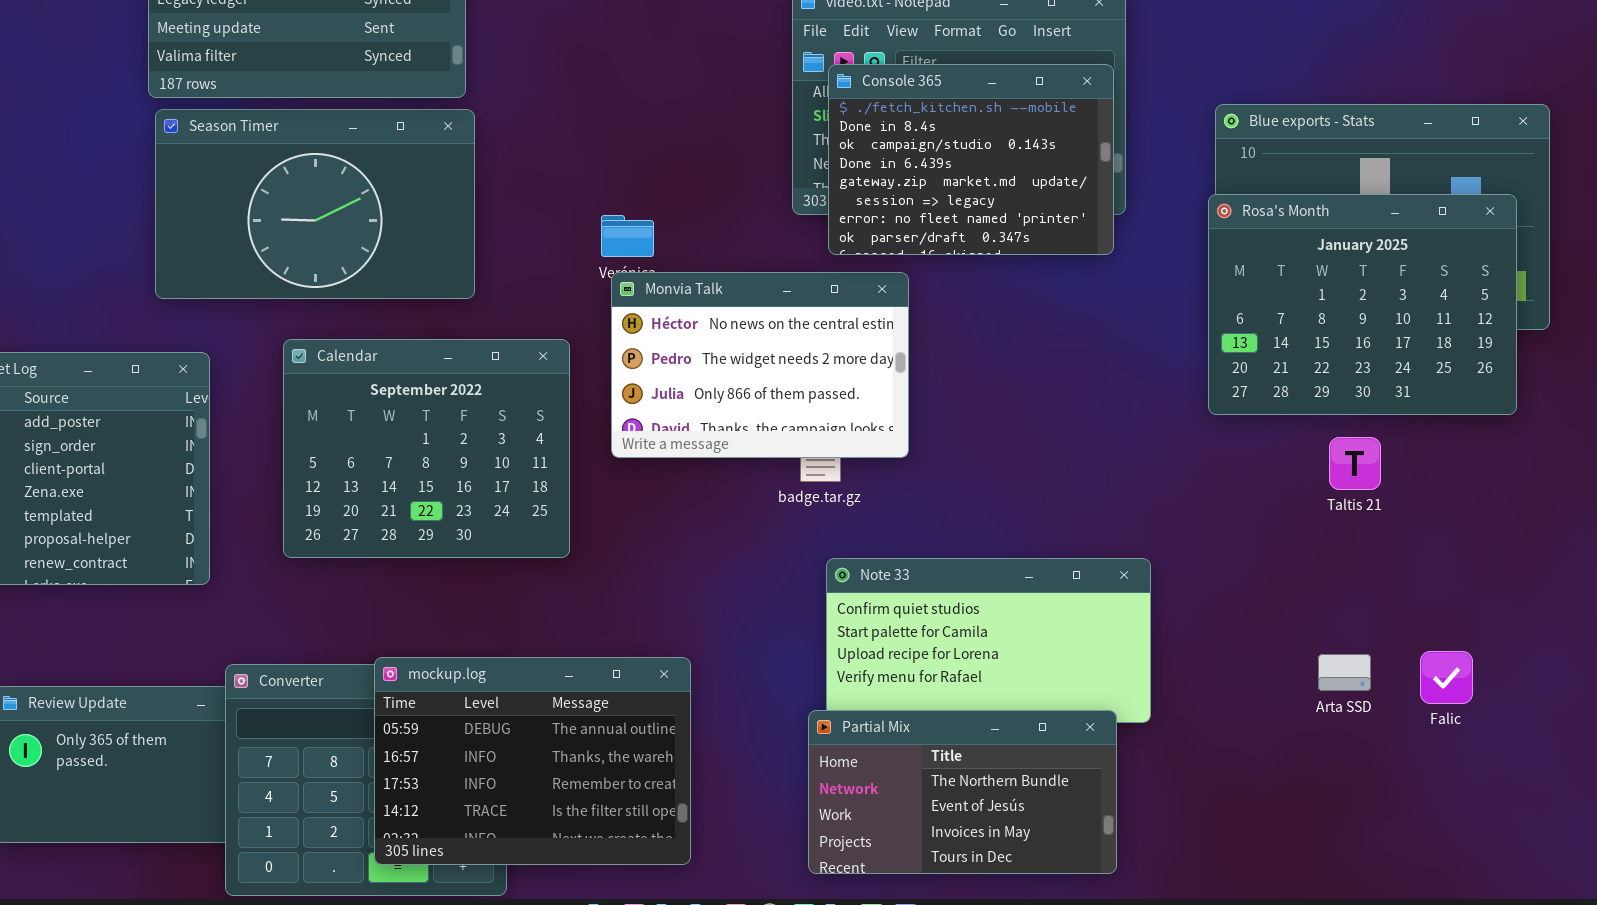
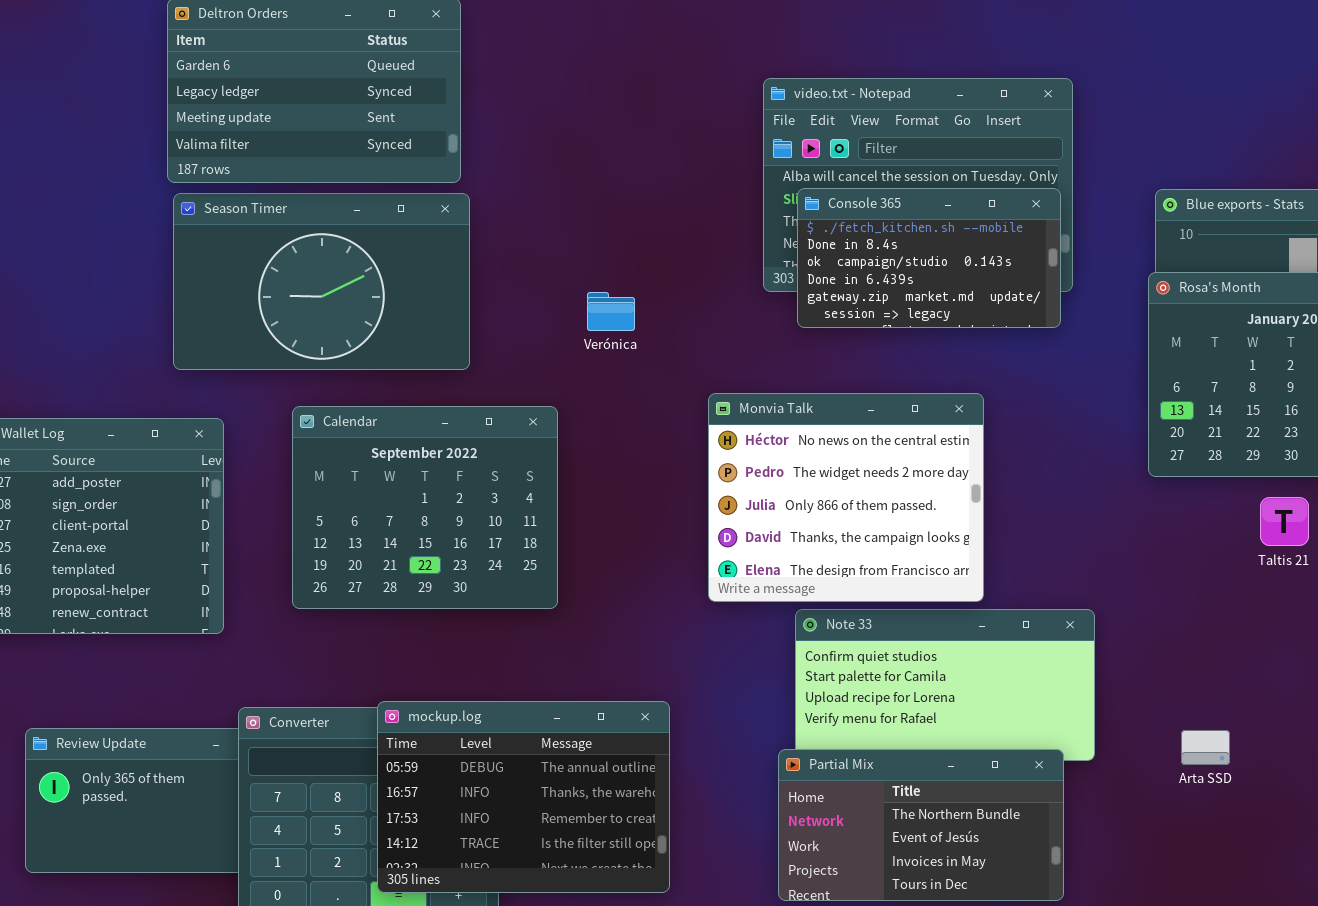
Console 365: [828,64,1114,255] -> [797,188,1061,328], resized
Monvia Talk: [611,272,909,458] -> [708,393,984,602], moved, resized
Arta SSD: [1318,654,1371,691] -> [1181,730,1230,765], moved

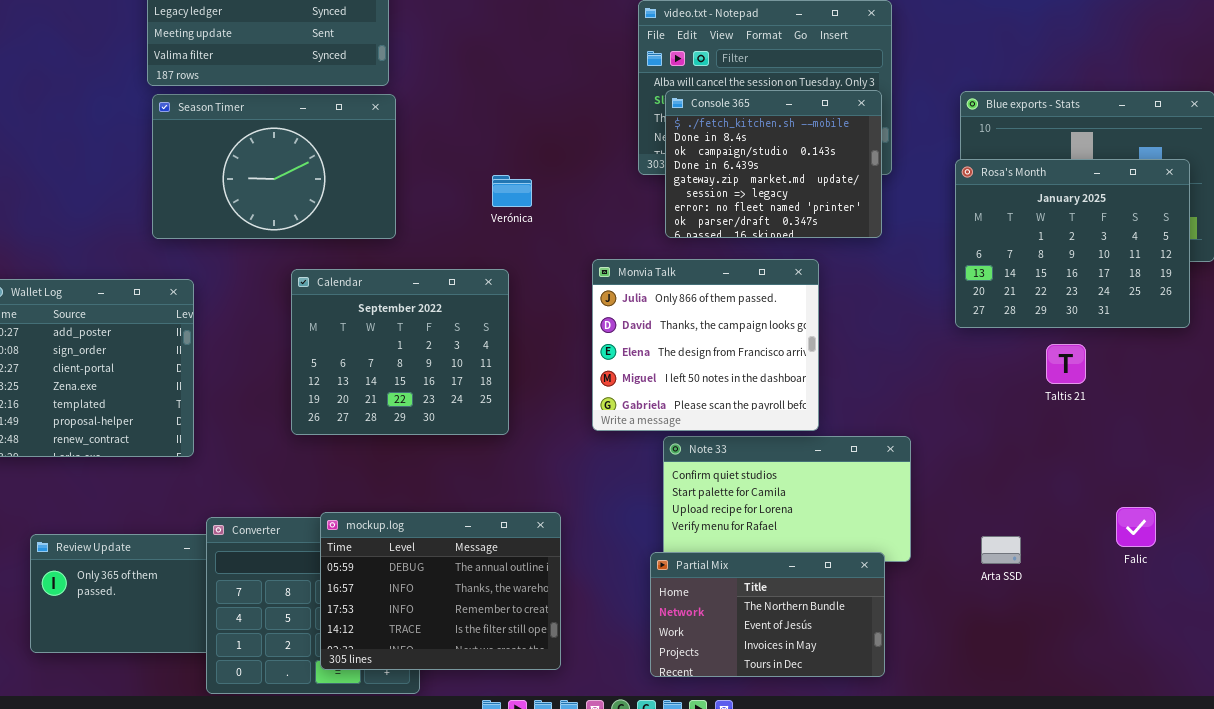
Console 365: [797,188,1061,328] -> [665,90,882,238], resized
Monvia Talk: [708,393,984,602] -> [592,259,819,431], scrolled down 2 rows
Calendar: [292,406,558,609] -> [291,269,509,435], moved

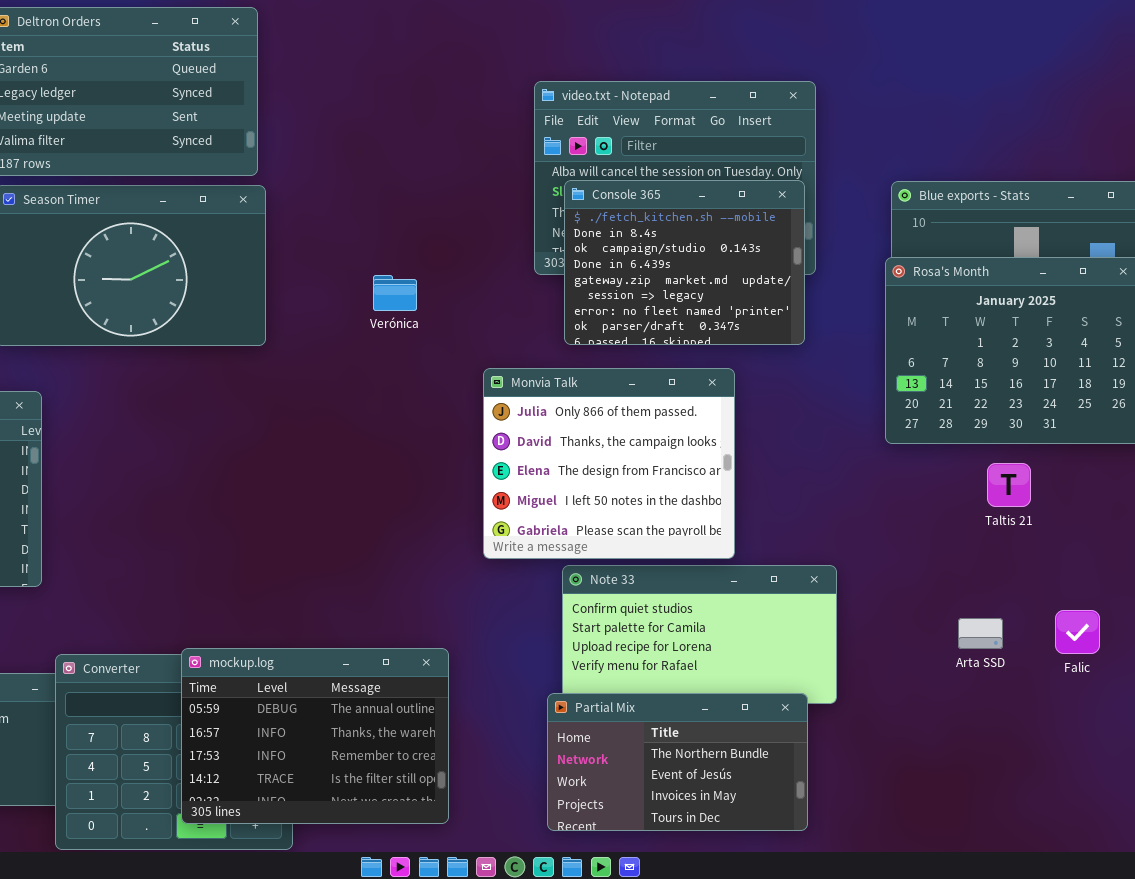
Calendar: [291,269,509,435] -> none, closed
Falic: [1116,507,1156,547] -> [1055,610,1100,654], moved
Arta SSD: [981,536,1021,564] -> [958,618,1003,649], moved

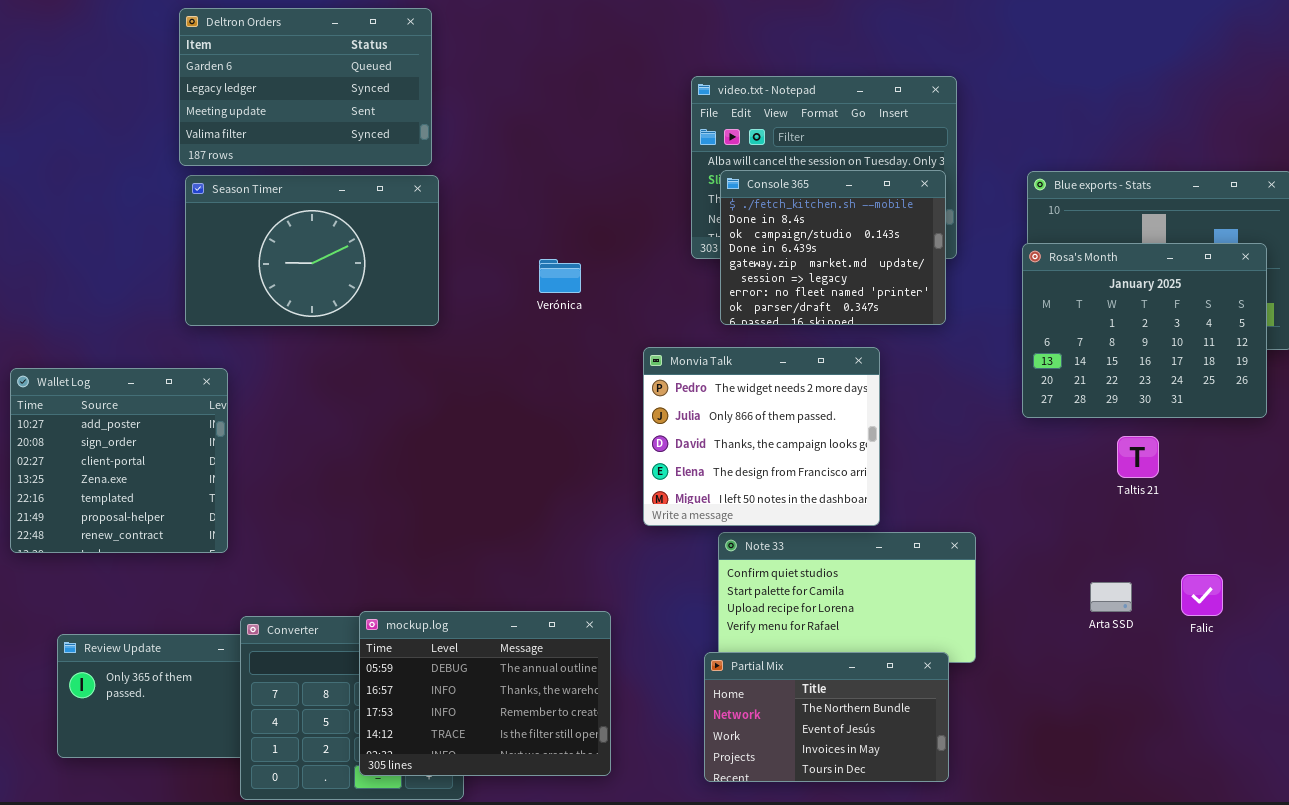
Monvia Talk: [483,368,735,559] -> [643,347,880,526], scrolled up 1 row

